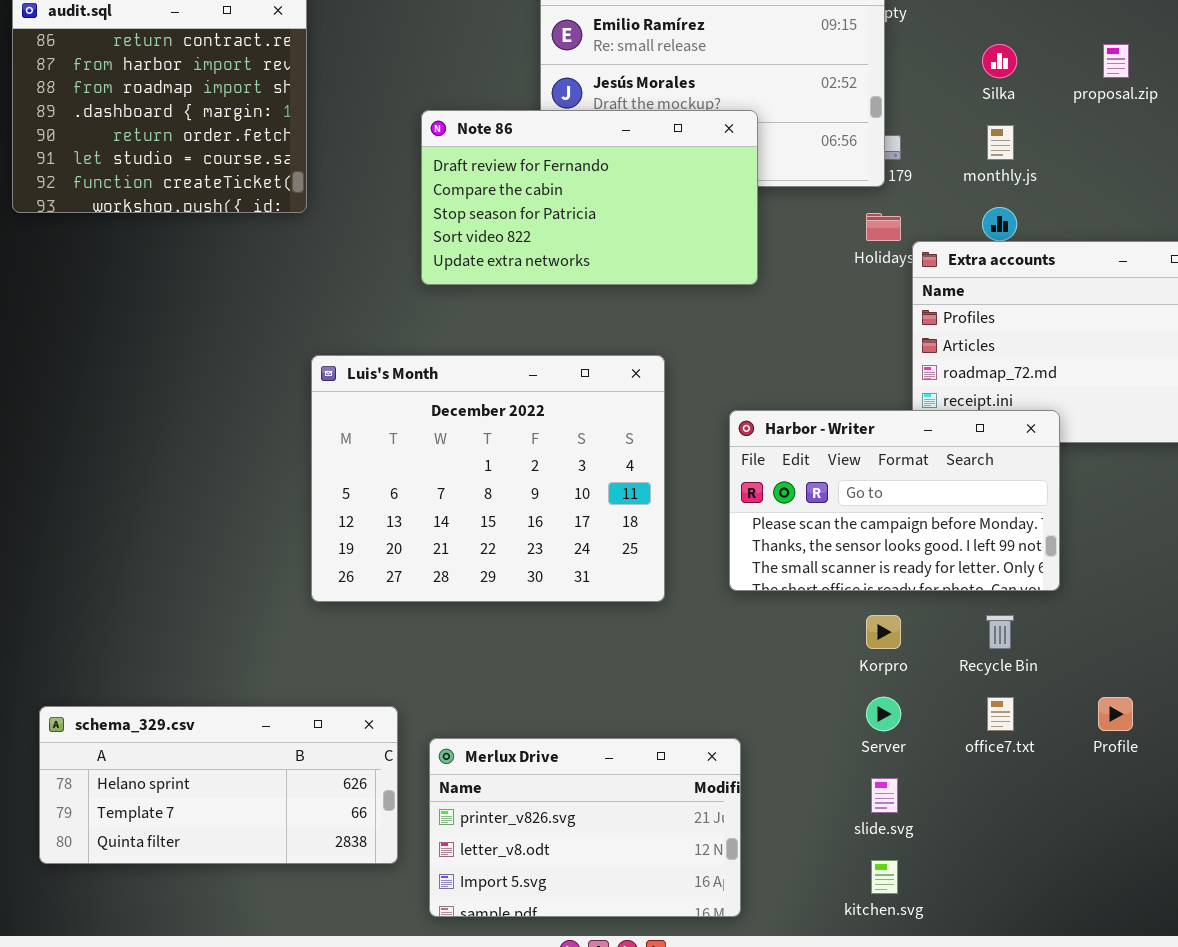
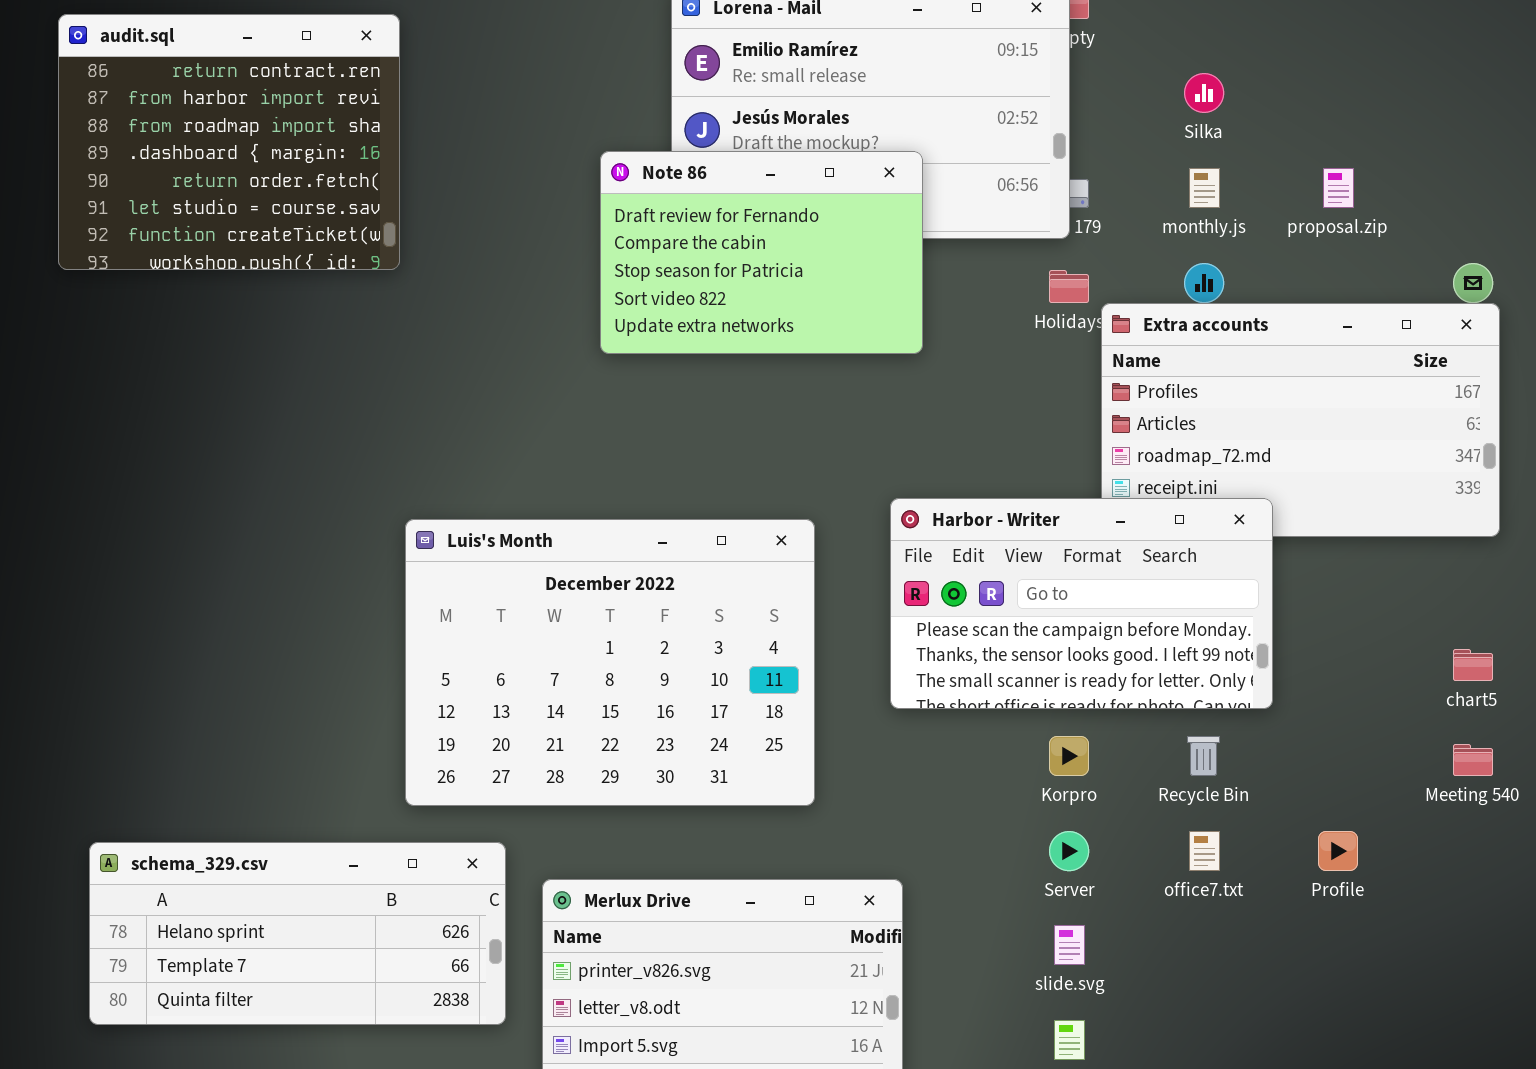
proposal.zip: [1103,44,1129,78] -> [1323,168,1354,208], moved
Note 86: [421,110,758,285] -> [600,151,923,354], resized
Luis's Month: [311,355,665,602] -> [405,519,815,806], moved

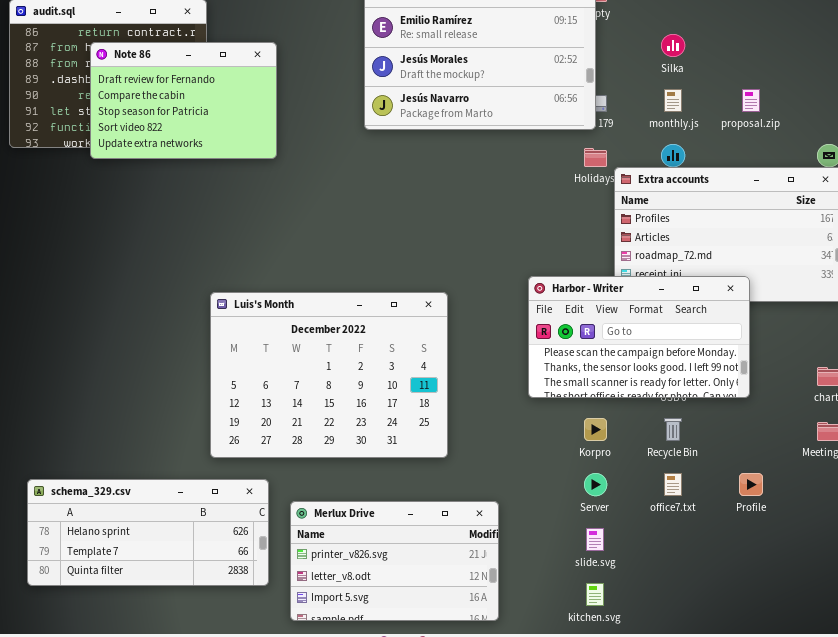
Note 86: [600,151,923,354] -> [90,42,277,159], moved
Harbor - Writer: [890,498,1273,709] -> [528,276,750,398], moved

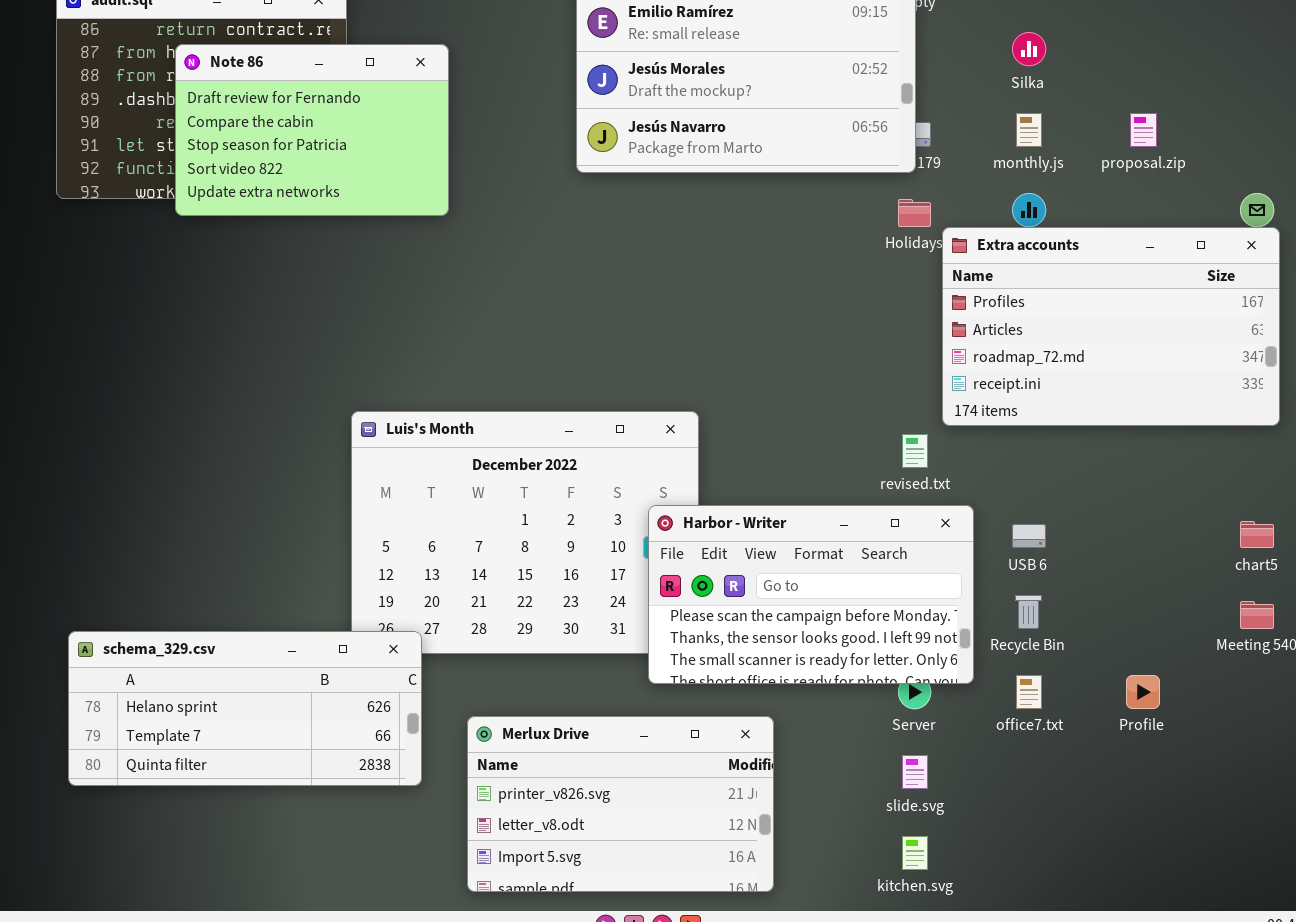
Harbor - Writer: [528,276,750,398] -> [648,505,974,684], moved
schema_329.csv: [27,479,269,586] -> [68,631,422,786], moved

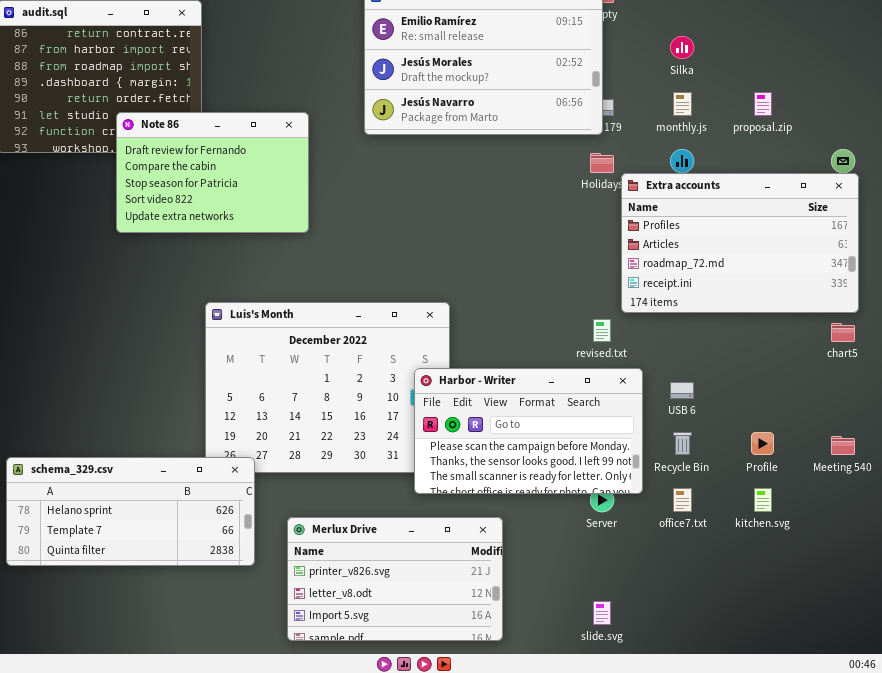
Note 86: [175,44,449,216] -> [116,112,309,233], moved
chart5: [1240,521,1274,548] -> [831,323,855,342], moved
Profile: [1126,675,1160,709] -> [751,432,774,455], moved
slide.svg: [902,755,928,789] -> [593,601,611,625], moved
kitchen.svg: [902,836,928,870] -> [754,488,772,512], moved

